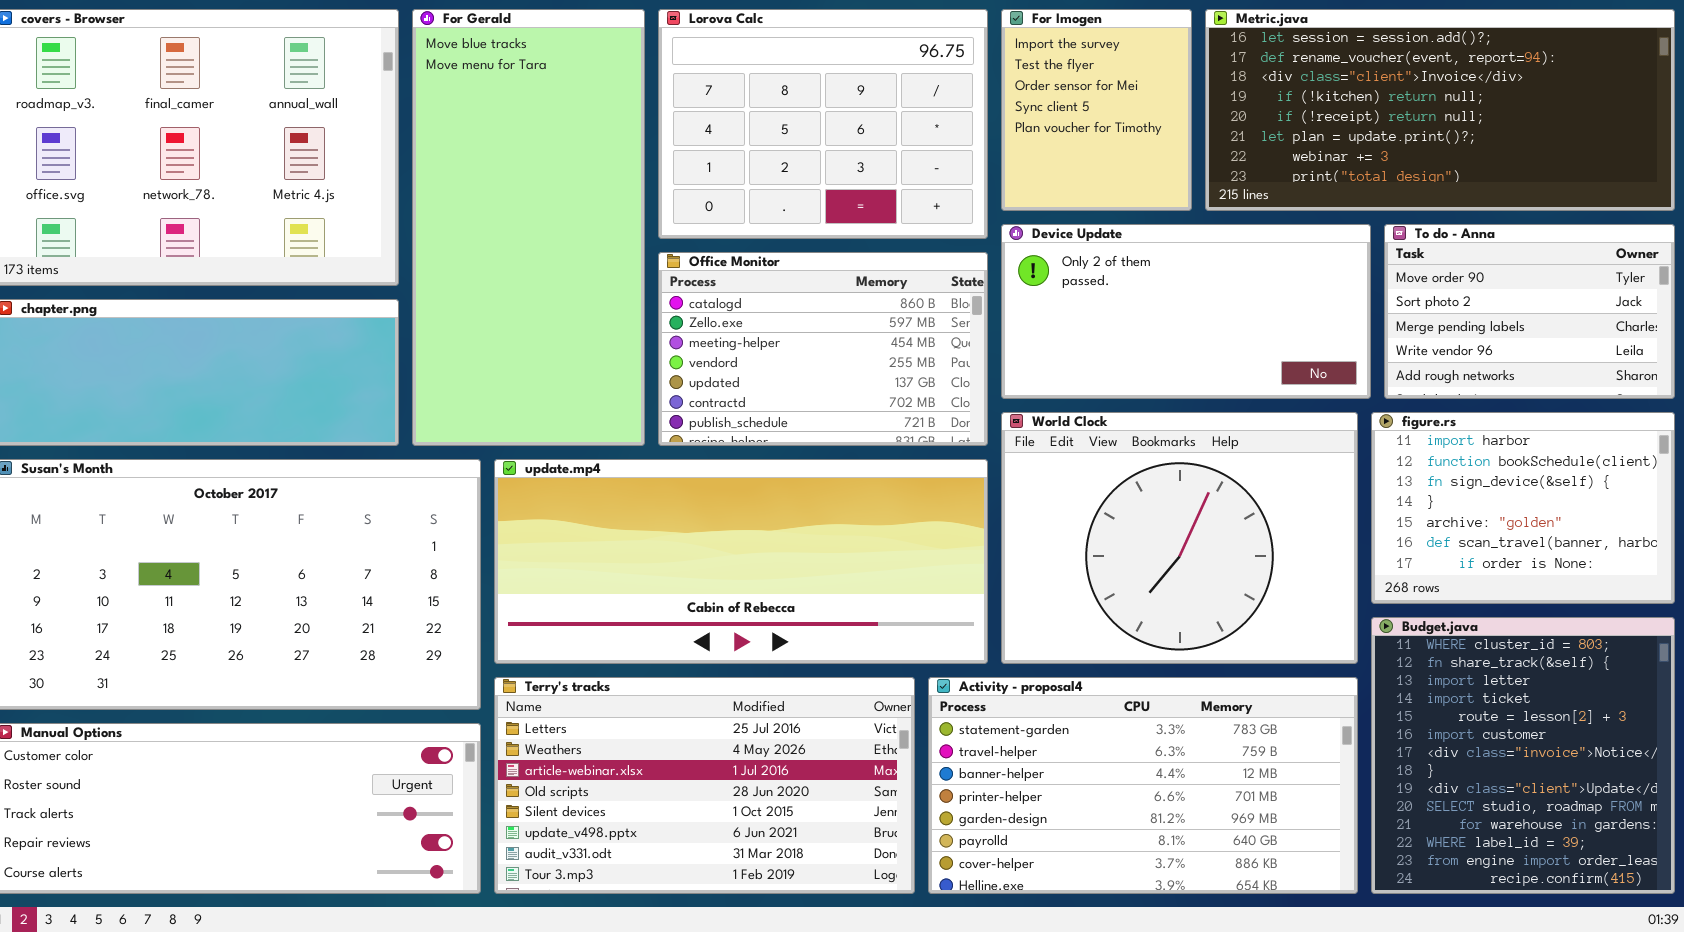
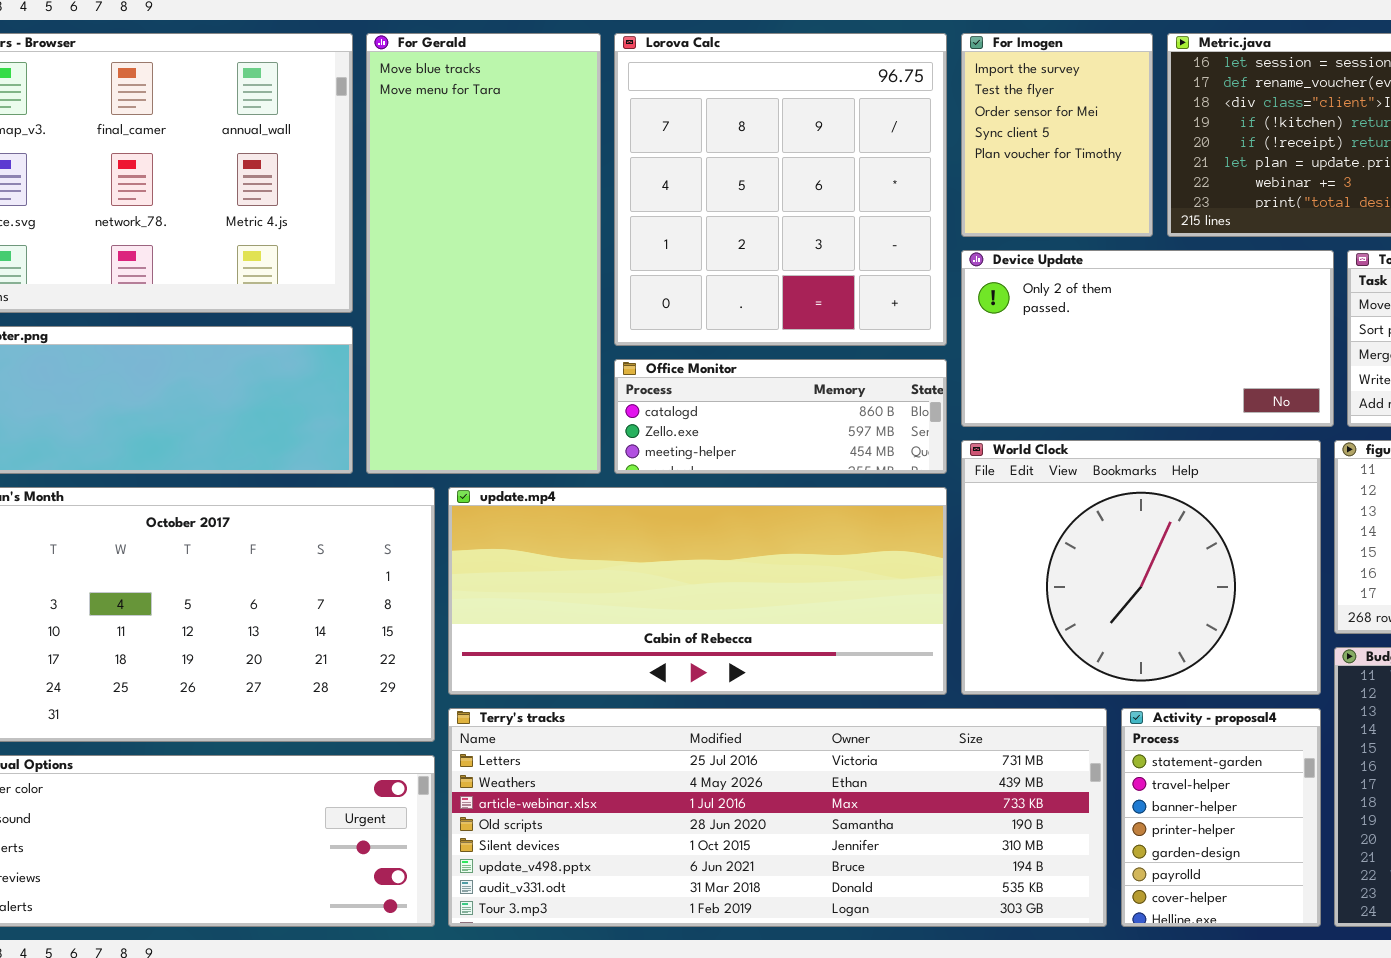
Lorova Calc: [658,9,988,239] -> [614,33,947,346], resized
Office Monitor: [658,252,988,446] -> [614,359,947,474], resized
Terry's tracks: [494,677,915,894] -> [448,708,1107,927], resized
Activity - proposal4: [928,677,1358,894] -> [1121,708,1321,927], resized

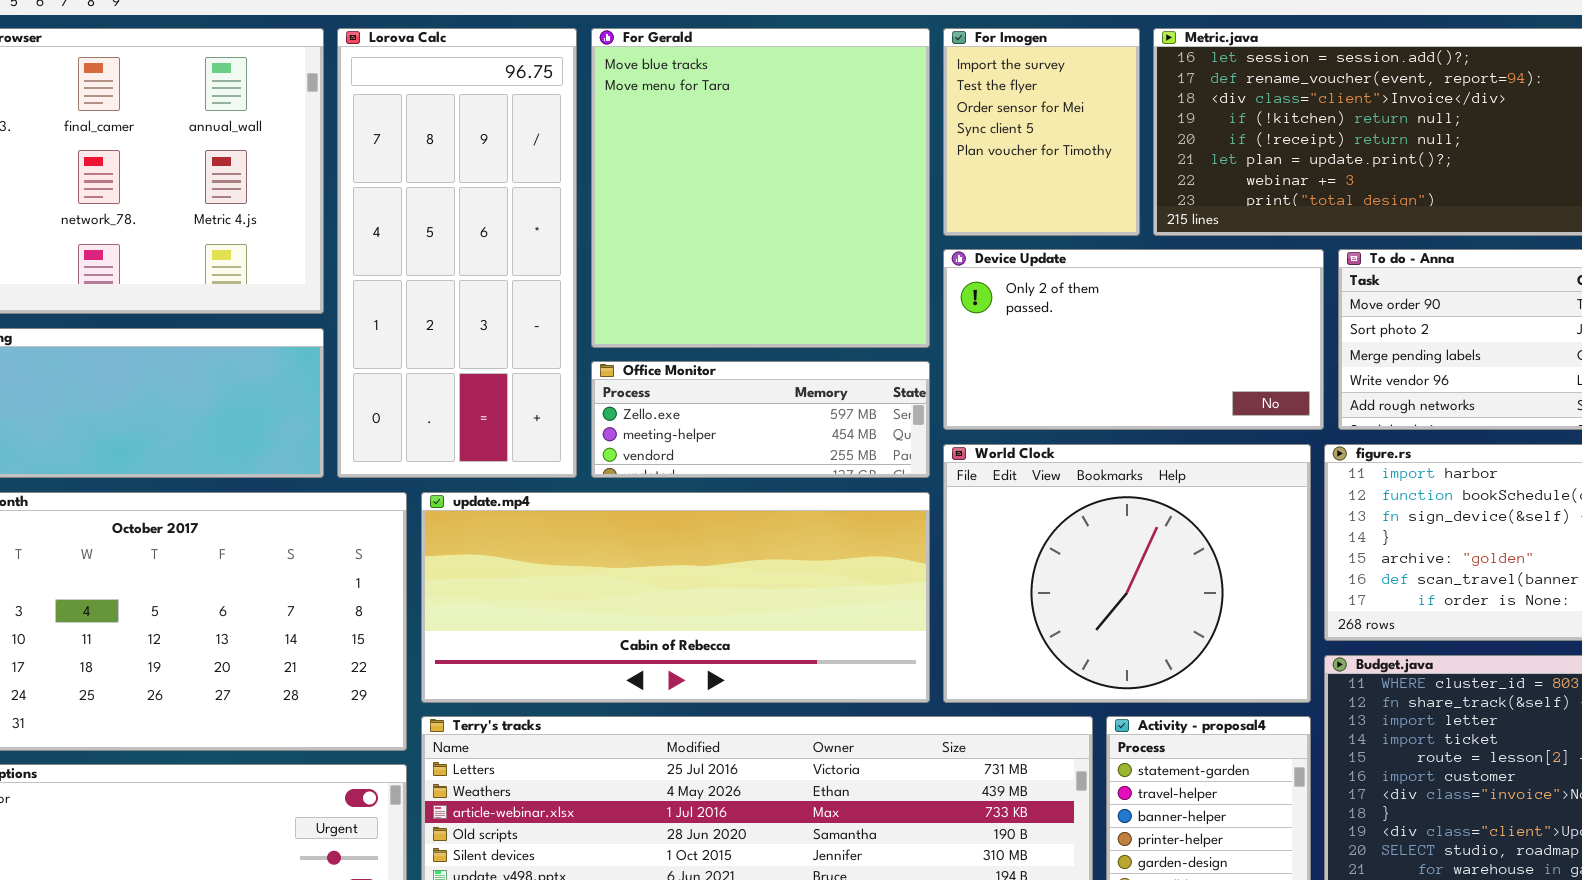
For Gerald: [366,33,601,474] -> [591,28,930,348], moved, resized
Lorova Calc: [614,33,947,346] -> [337,28,577,478], moved, resized
Office Monitor: [614,359,947,474] -> [591,361,930,478], scrolled down 1 row

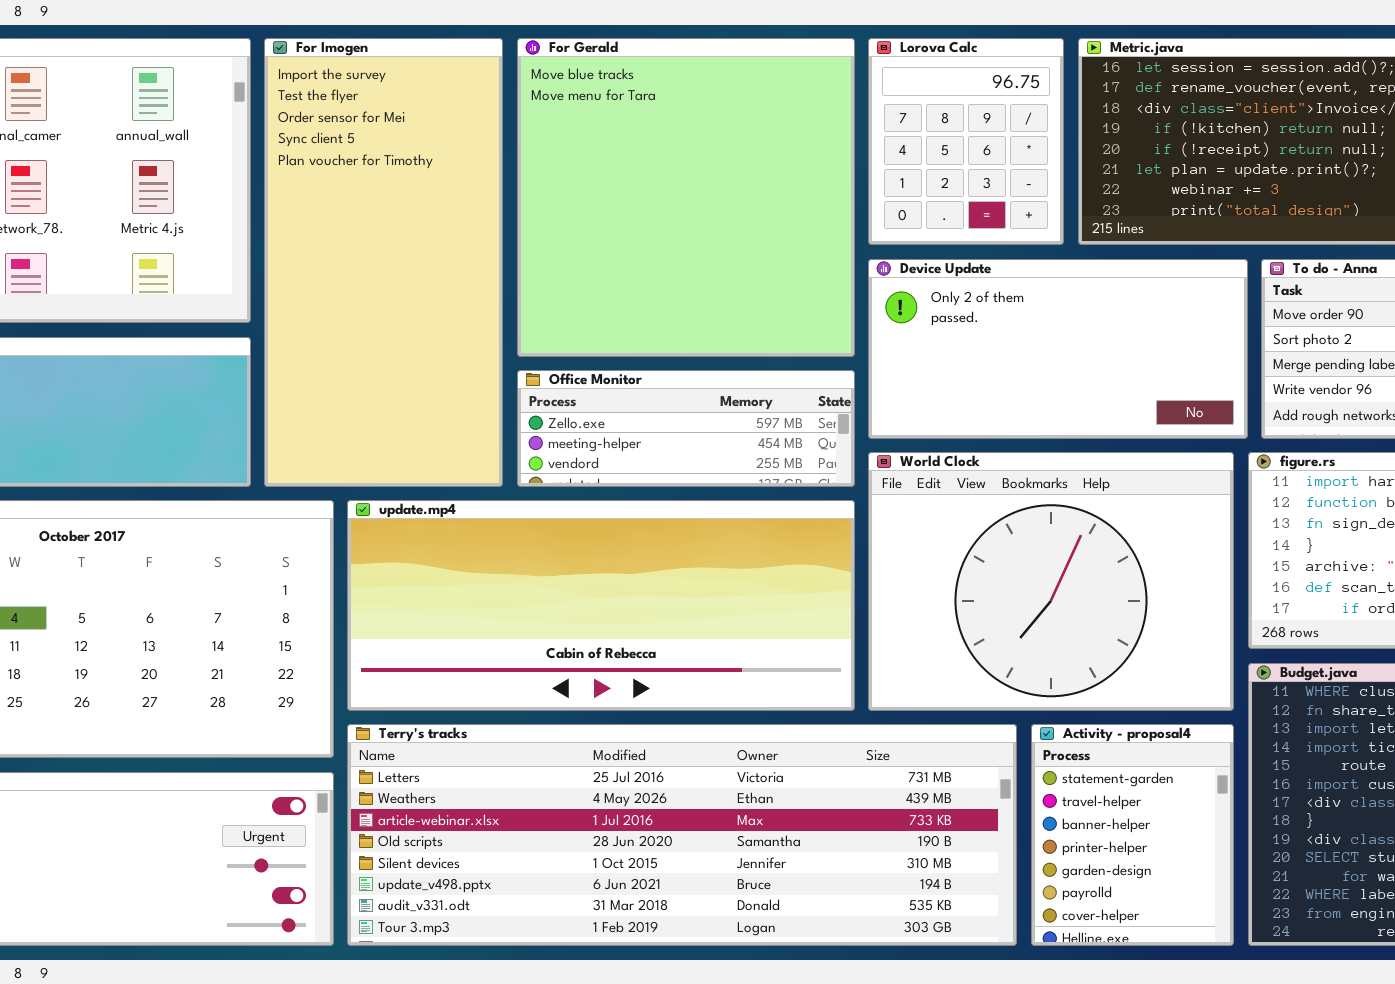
Lorova Calc: [337,28,577,478] -> [868,38,1064,245], moved, resized
For Imogen: [943,28,1140,236] -> [264,38,503,487], moved, resized

